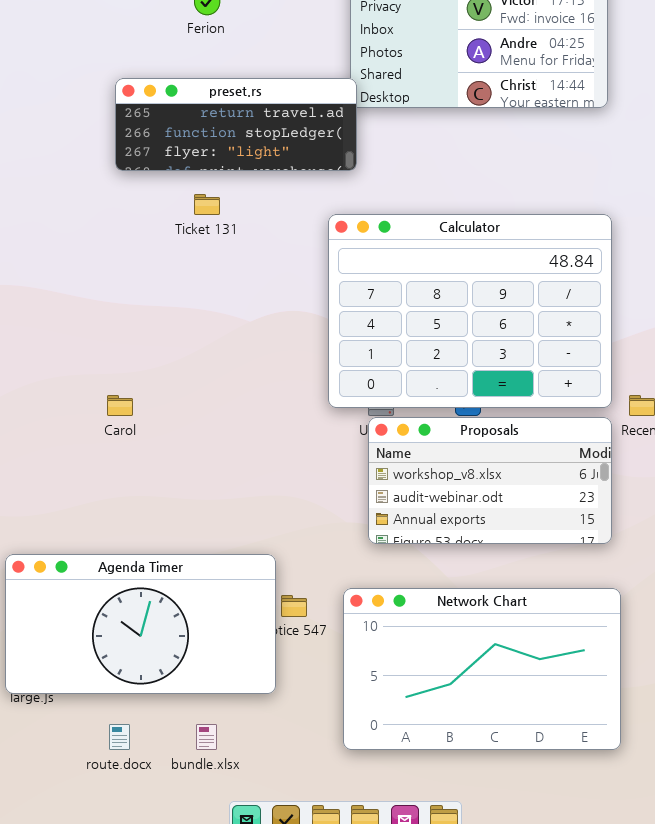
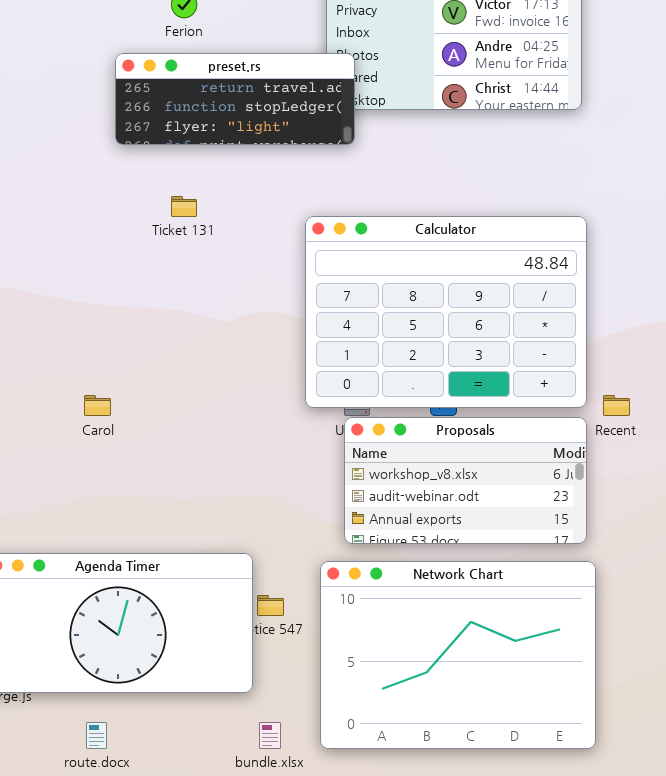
preset.rs: [115,78,357,171] -> [115,53,355,145], moved
Network Chart: [343,588,621,750] -> [320,561,596,749], resized
bundle.xlsx: [196,724,217,750] -> [259,722,281,749], moved

